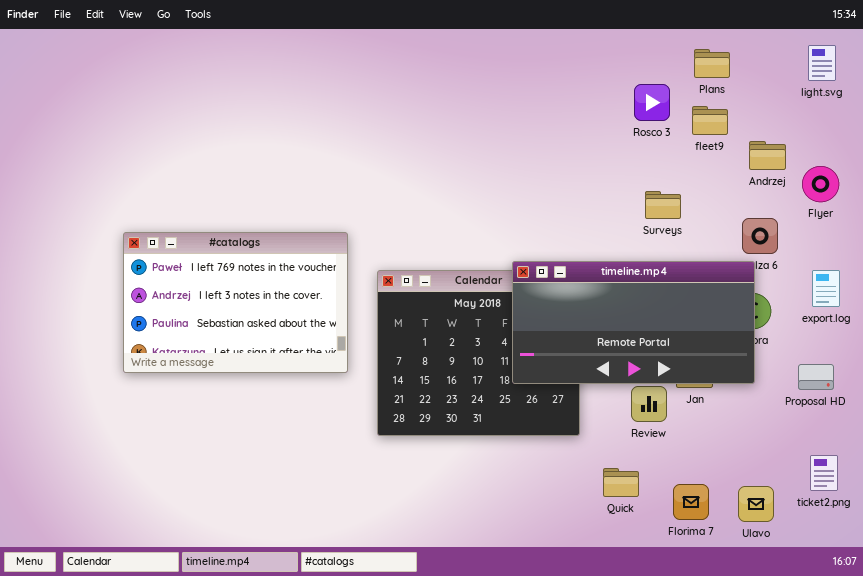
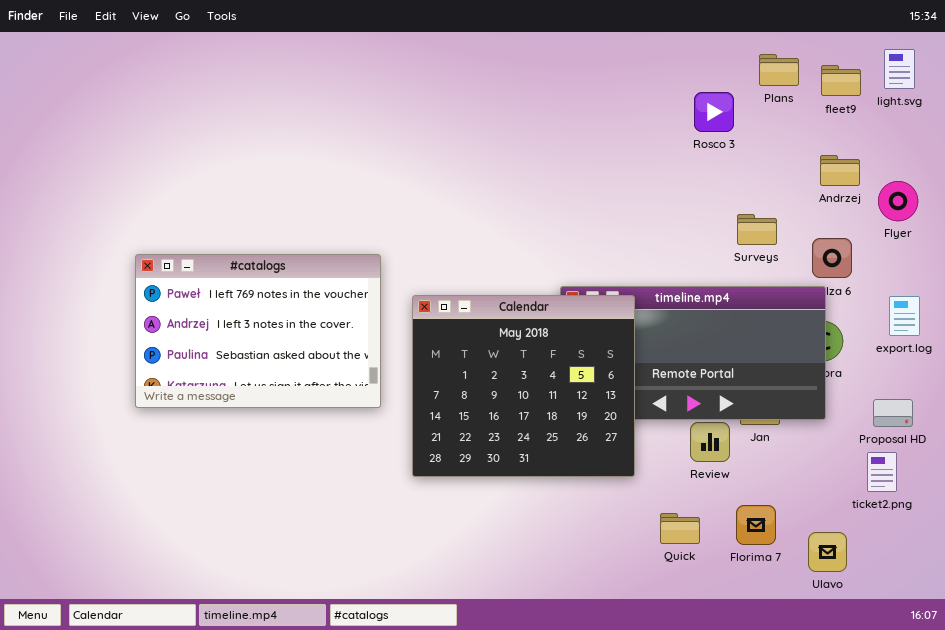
fleet9: [692,106,728,135] -> [821,65,861,96], moved
Surveys: [645,191,681,219] -> [737,214,777,245], moved
Calendar: [377,270,580,436] -> [412,295,635,477], raised
ticket2.png: [810,455,838,491] -> [867,452,897,492], moved
Florima 7: [673,484,709,520] -> [736,505,776,545], moved

